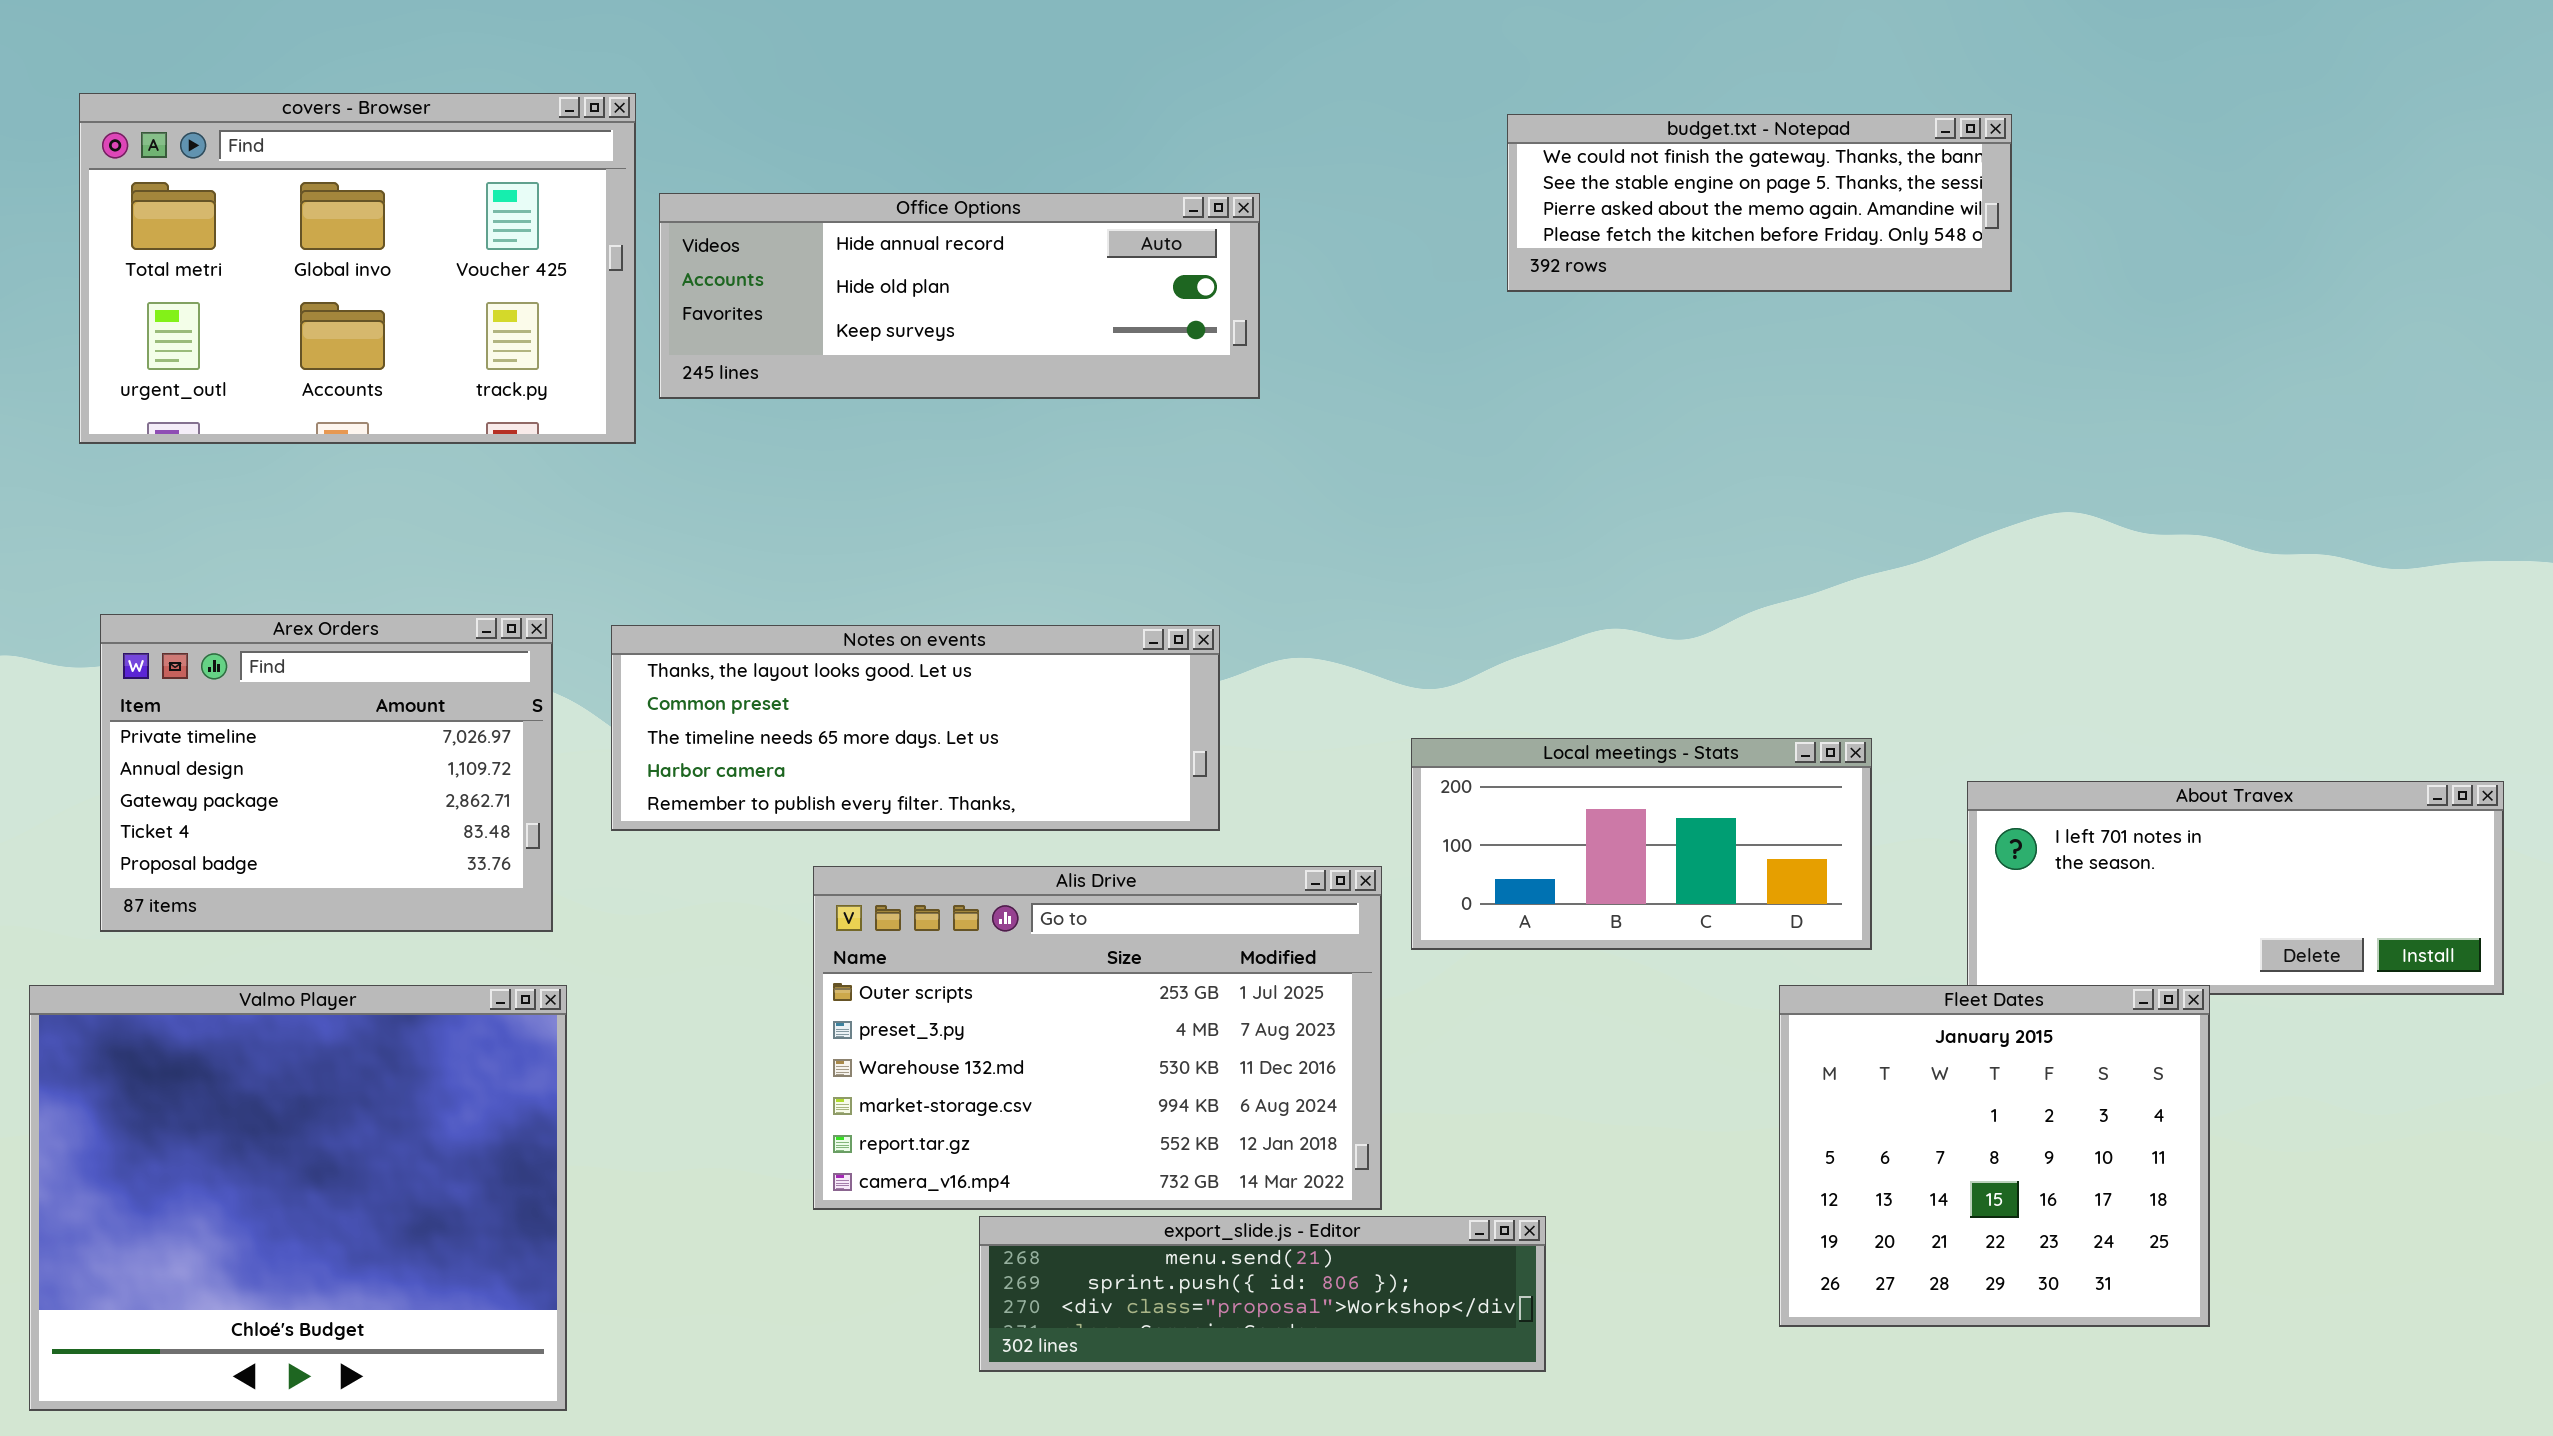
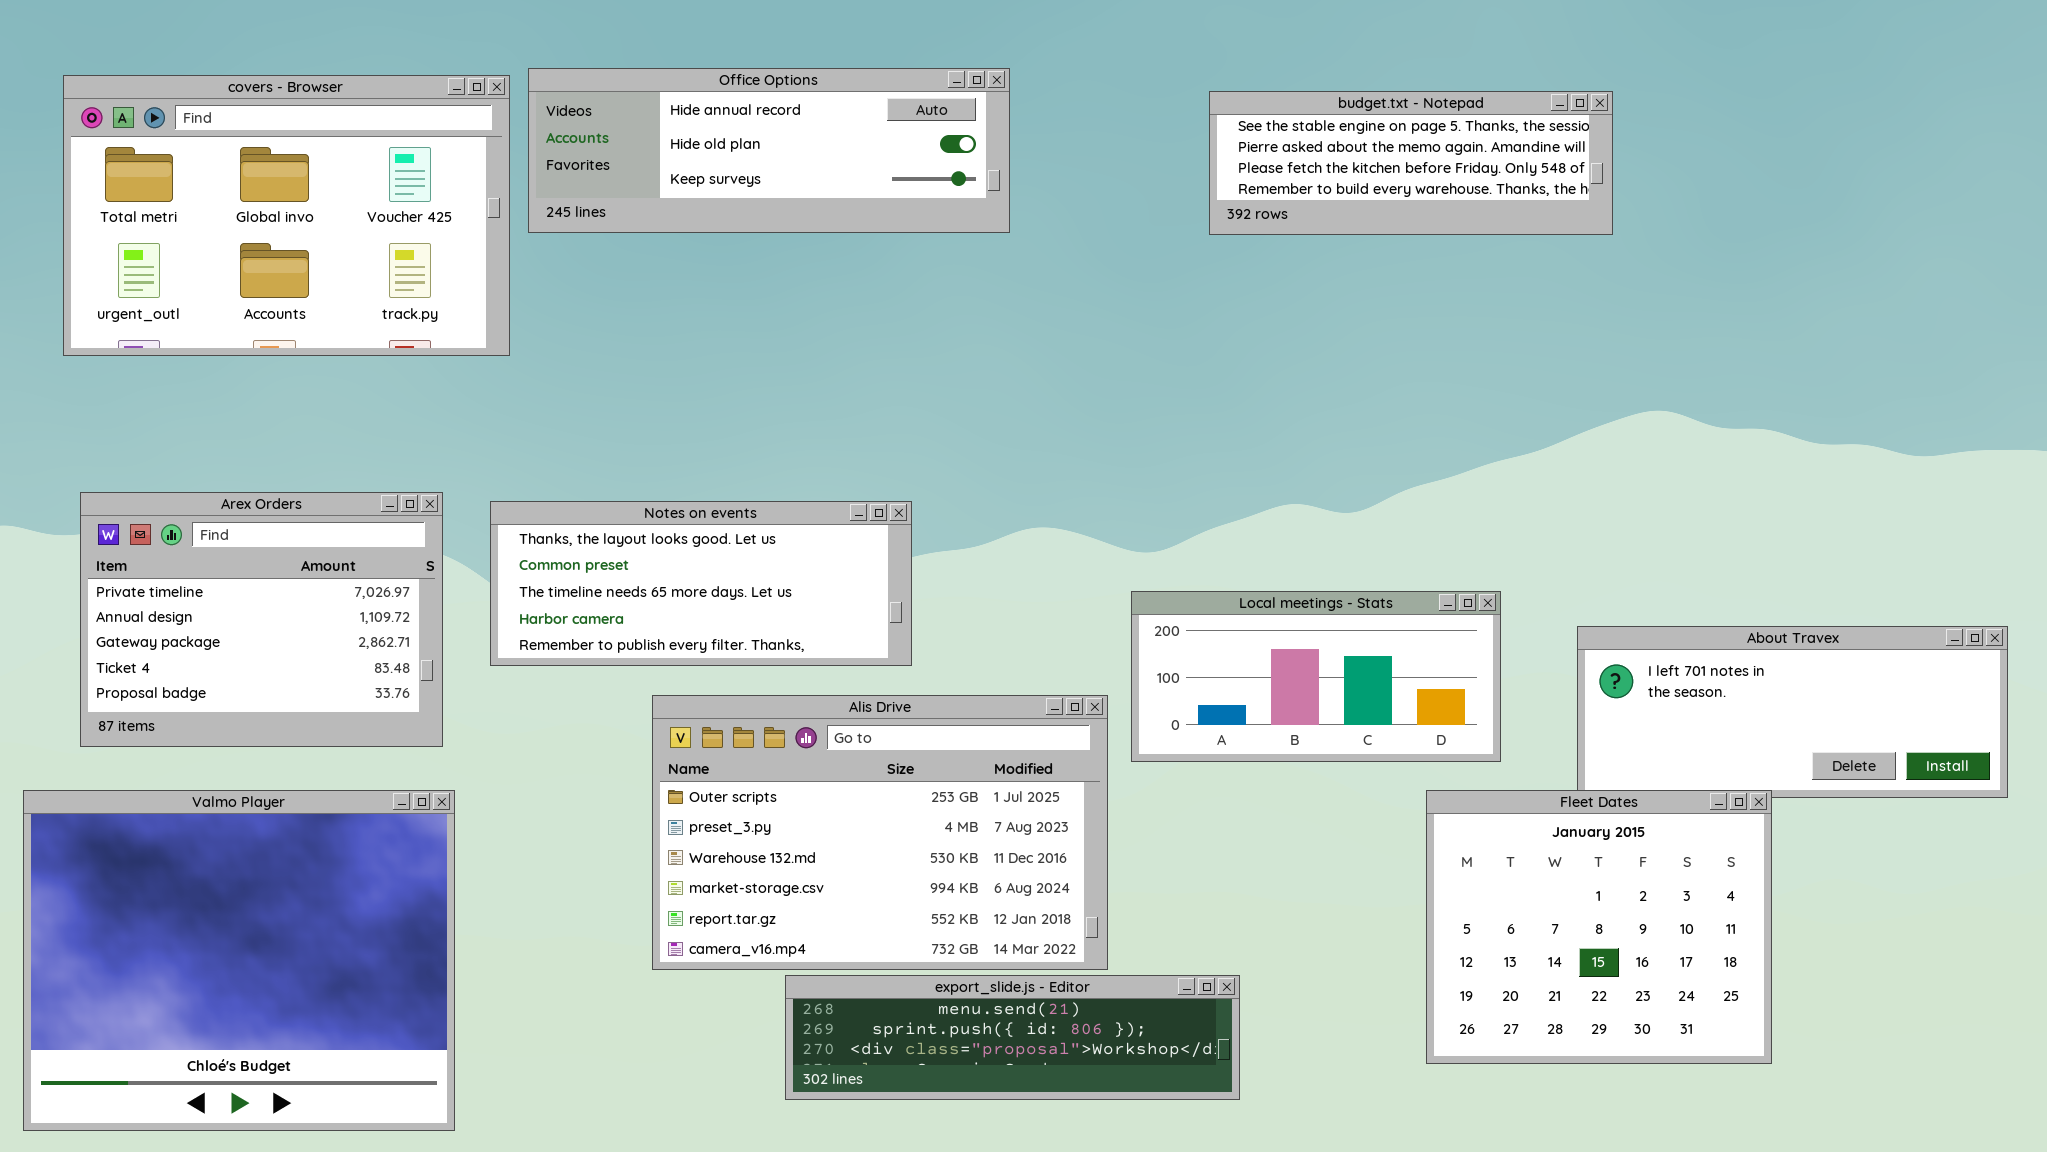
budget.txt - Notepad: [1507,114,2012,292] -> [1209,91,1613,235], scrolled down 1 row
Office Options: [659,193,1260,399] -> [528,68,1010,233], moved
Notes on events: [611,625,1220,831] -> [490,501,912,666], resized

